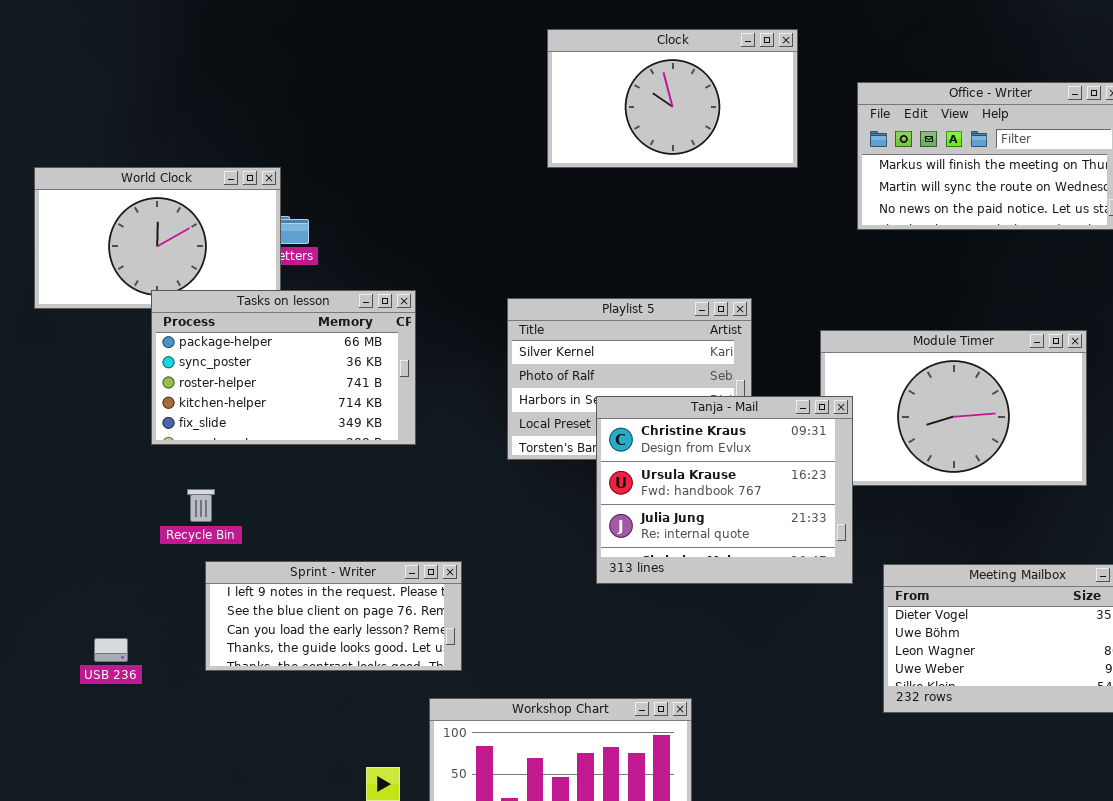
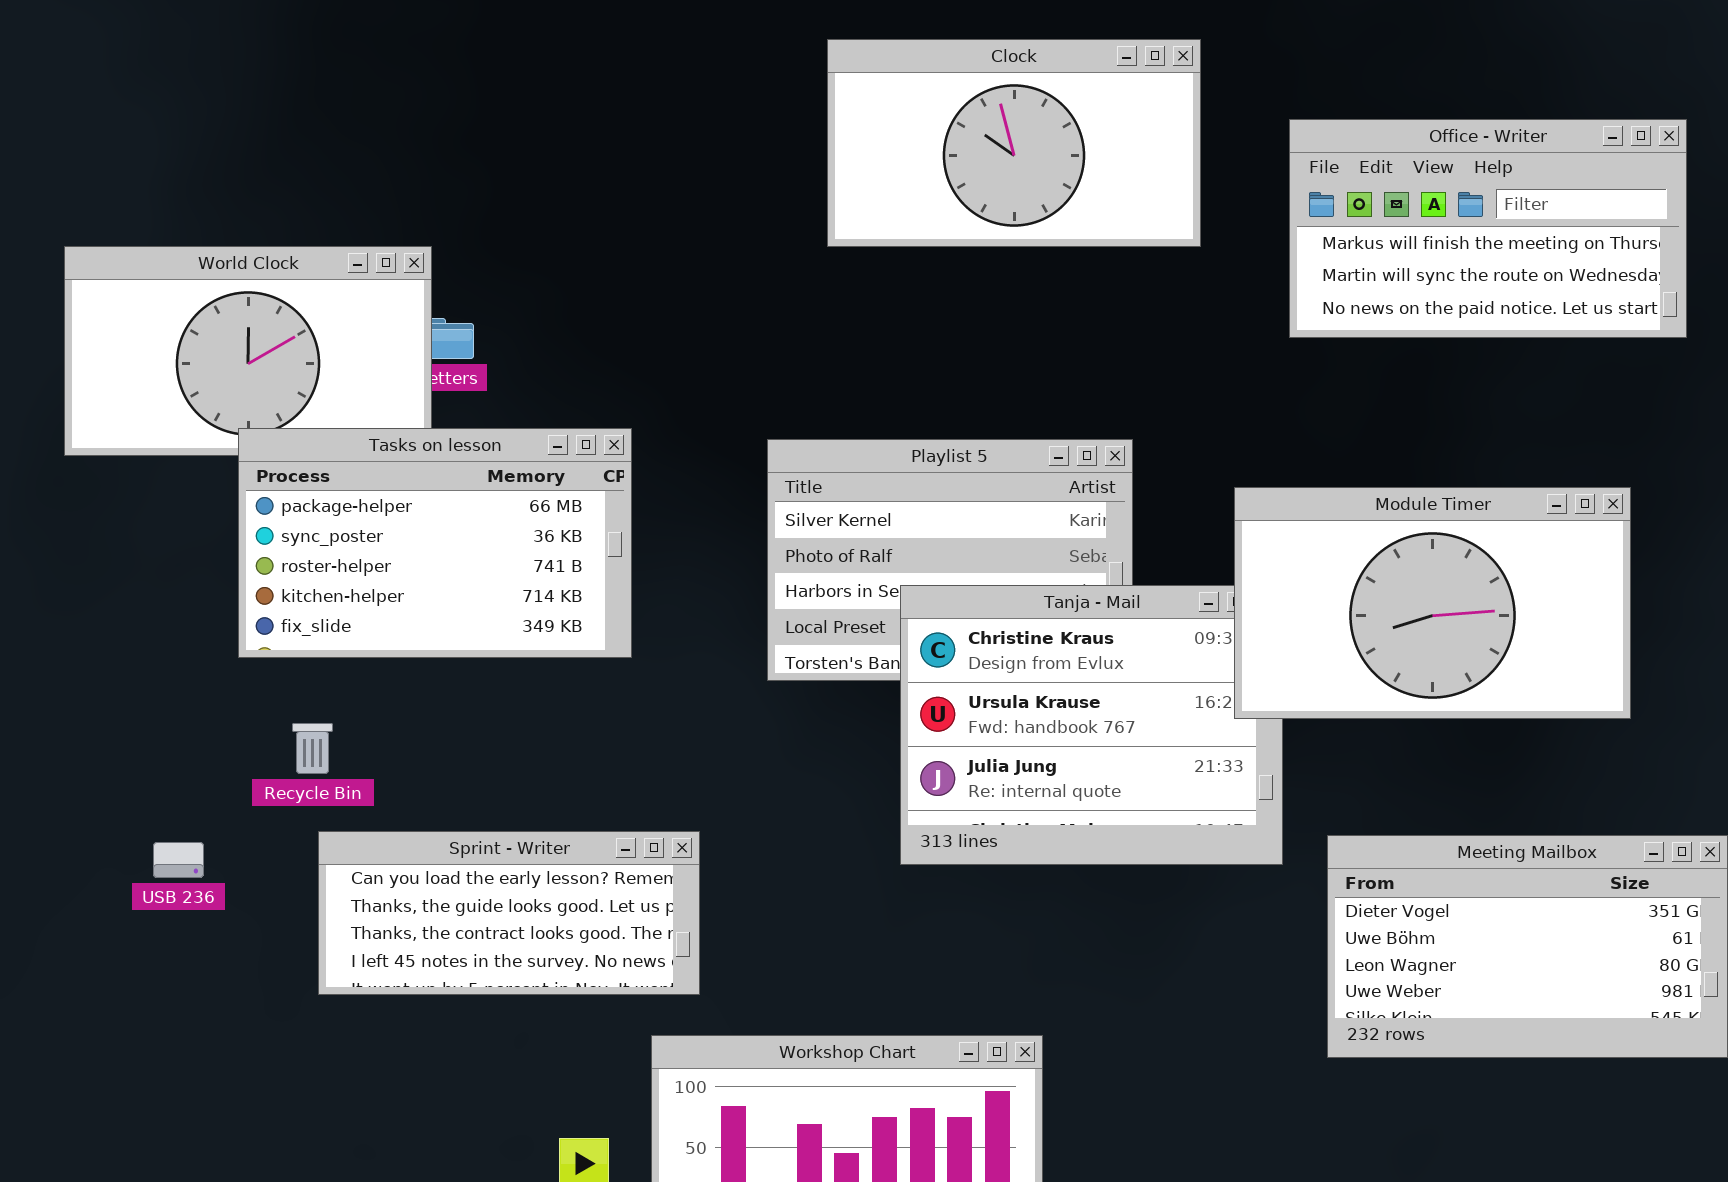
Module Timer: [820,330,1087,486] -> [1234,487,1631,719], raised
Sprint - Writer: [205,561,462,671] -> [318,831,700,995], scrolled down 2 rows
USB 236: [94,638,128,662] -> [153,842,204,878], moved

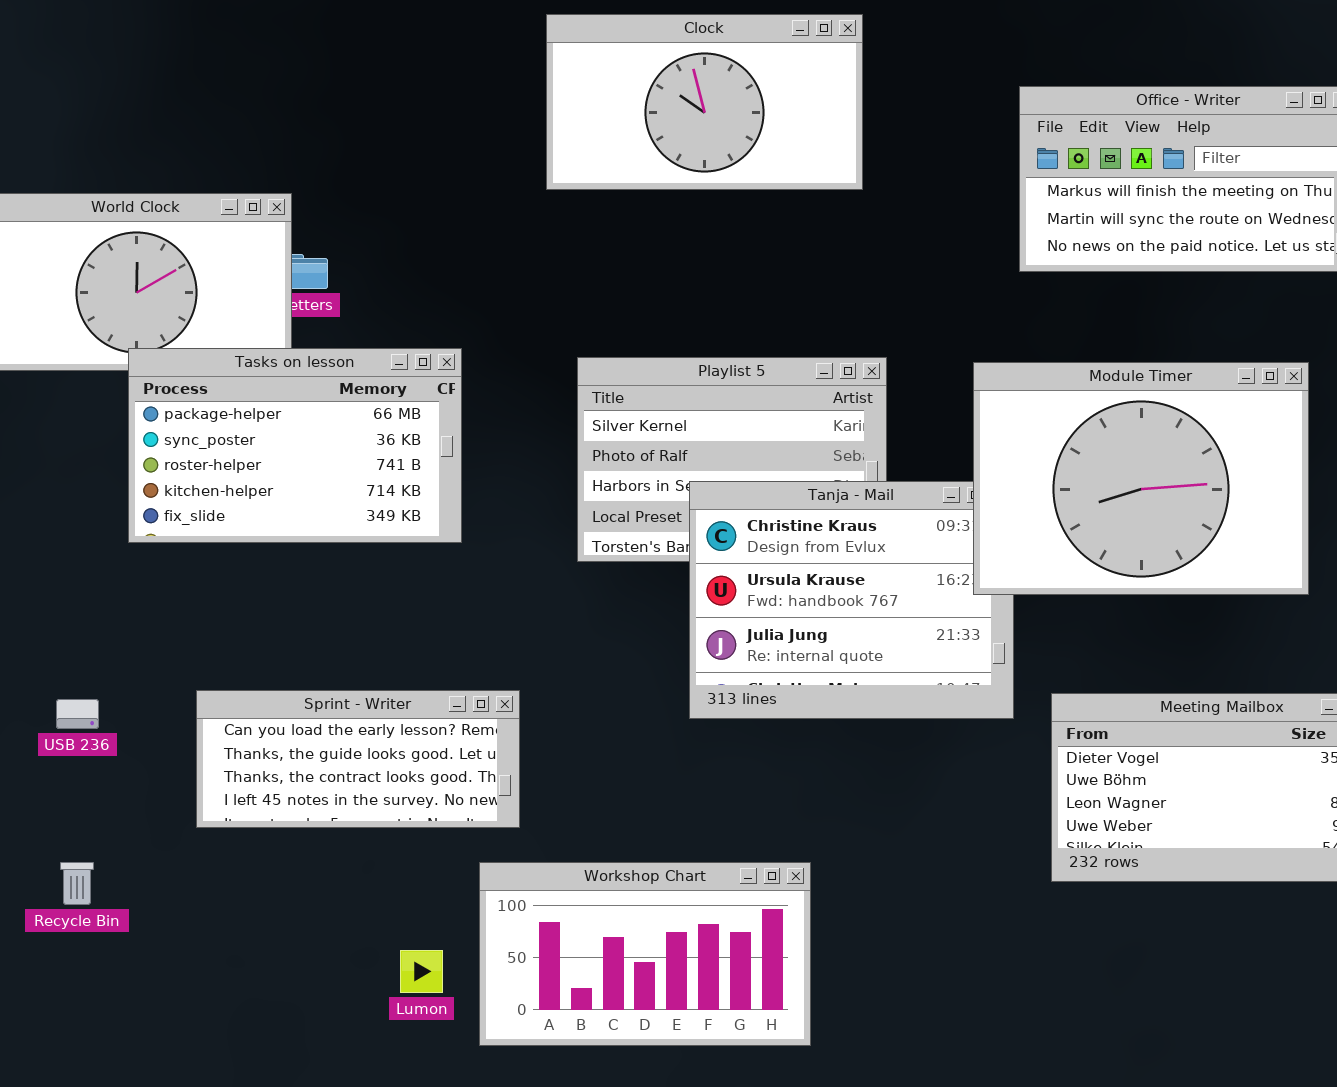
Clock: [827,39,1201,247] -> [546,14,863,190], moved
Module Timer: [1234,487,1631,719] -> [973,362,1309,595], resized
Recycle Bin: [292,723,333,774] -> [60,862,94,905], moved

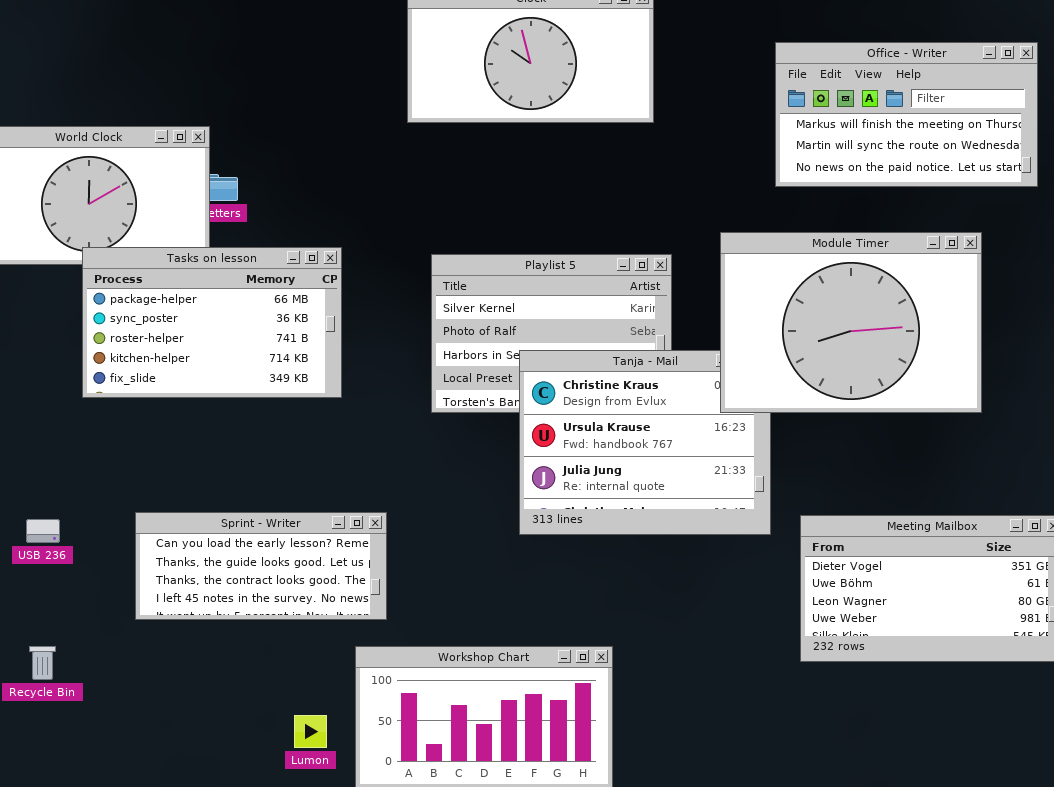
Module Timer: [973,362,1309,595] -> [720,232,982,413], moved

